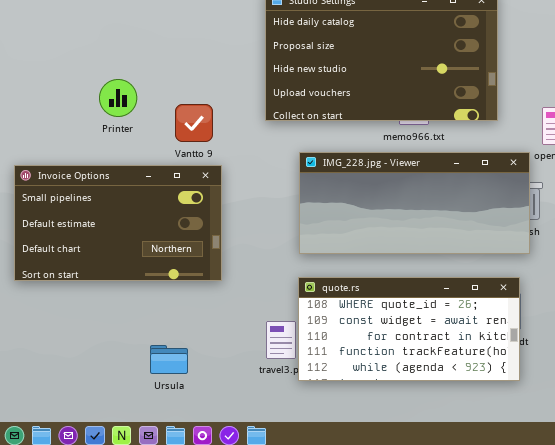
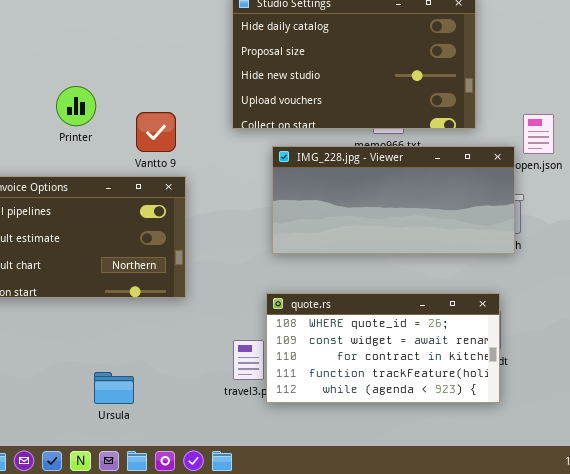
IMG_228.jpg - Viewer: [299,152,530,254] -> [272,146,515,254], moved
Ursula: [150,345,188,374] -> [94,372,134,404], moved

